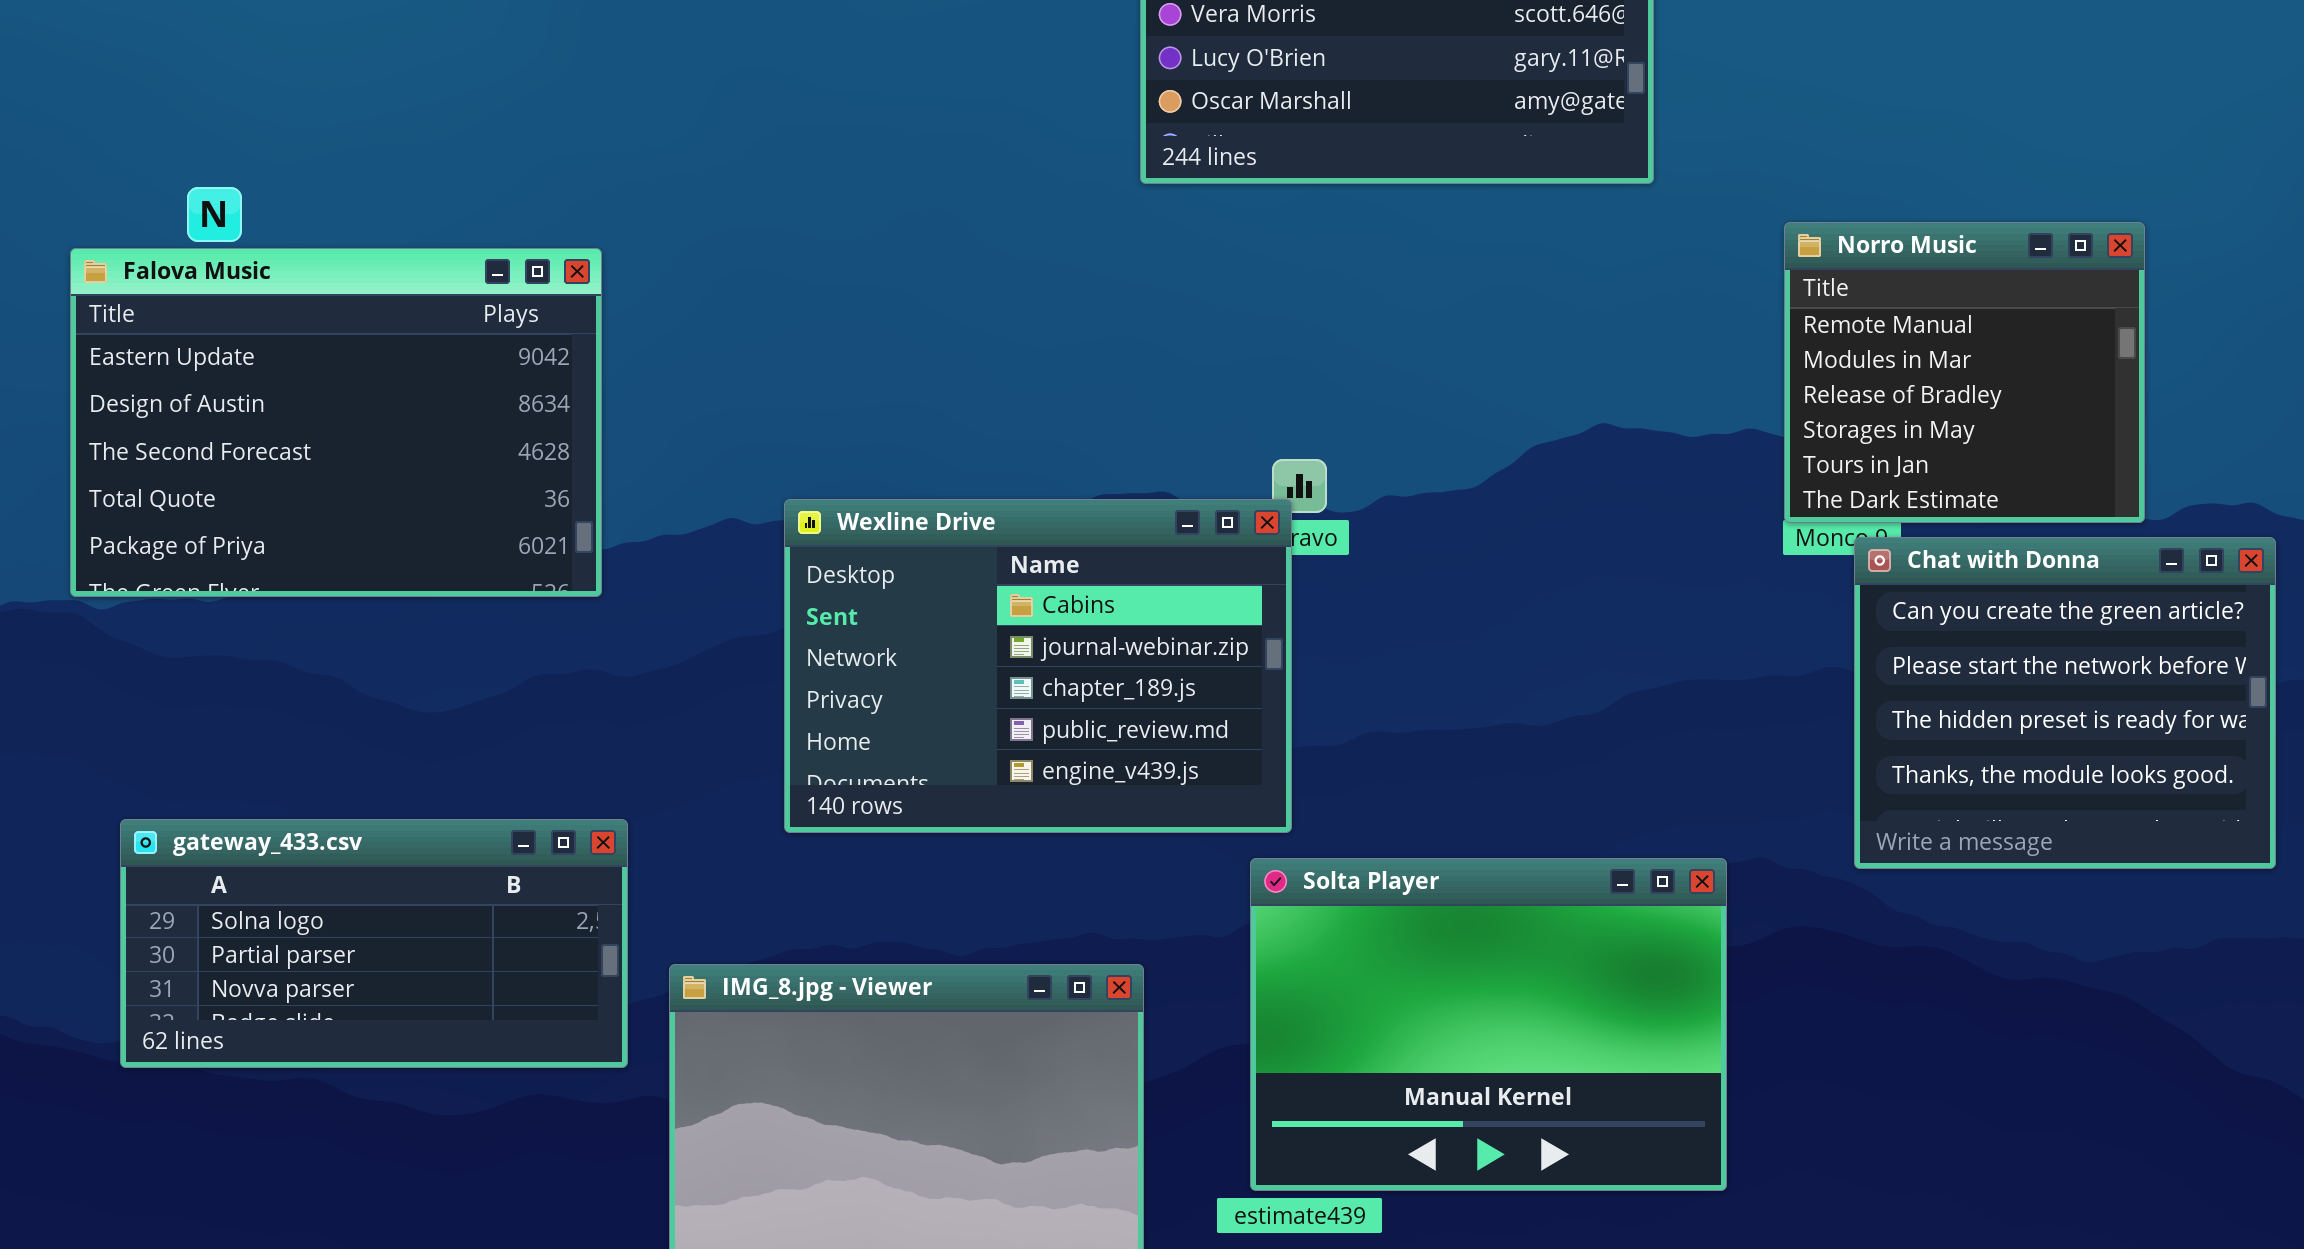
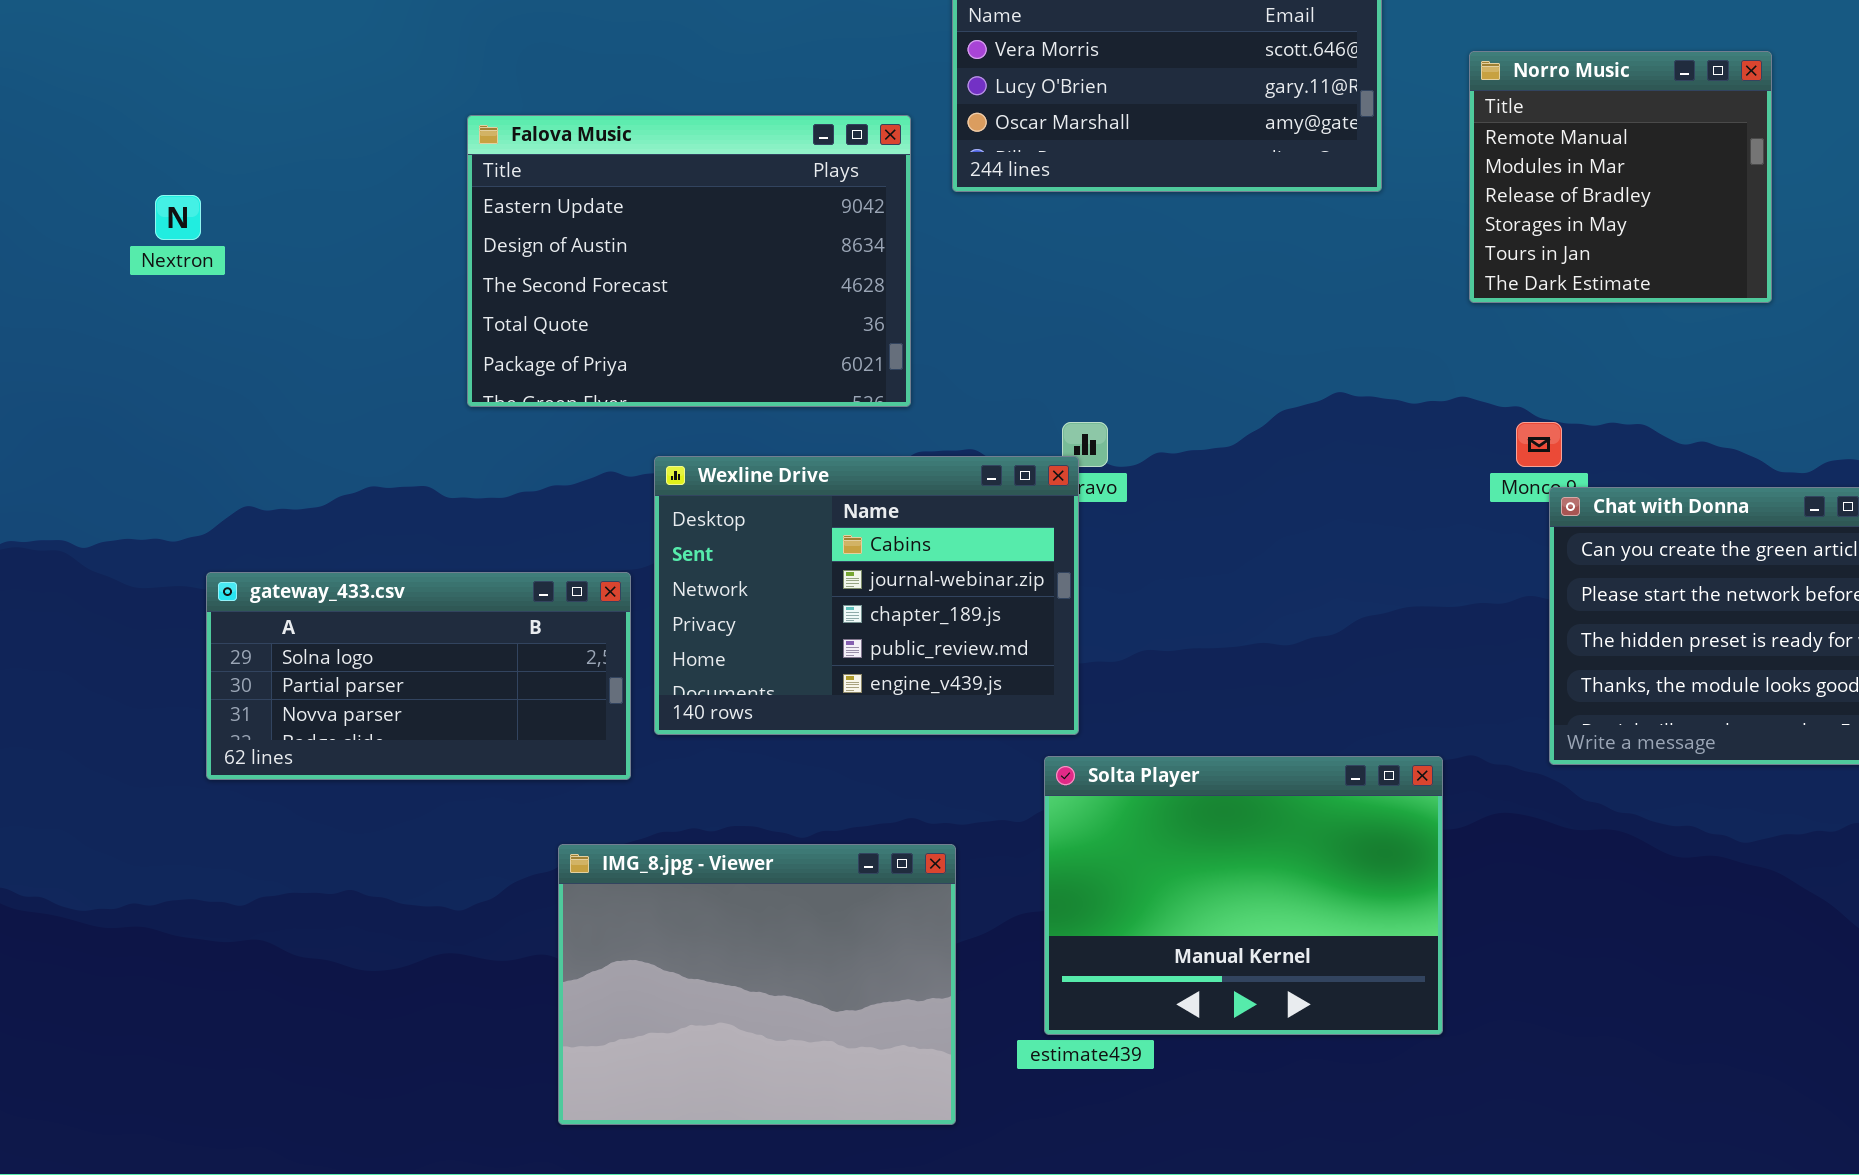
Norro Music: [1784,222,2145,523] -> [1469,51,1772,303], moved
Falova Music: [70,248,602,597] -> [467,115,911,407], moved
gateway_433.csv: [120,819,628,1068] -> [206,572,631,780], moved

